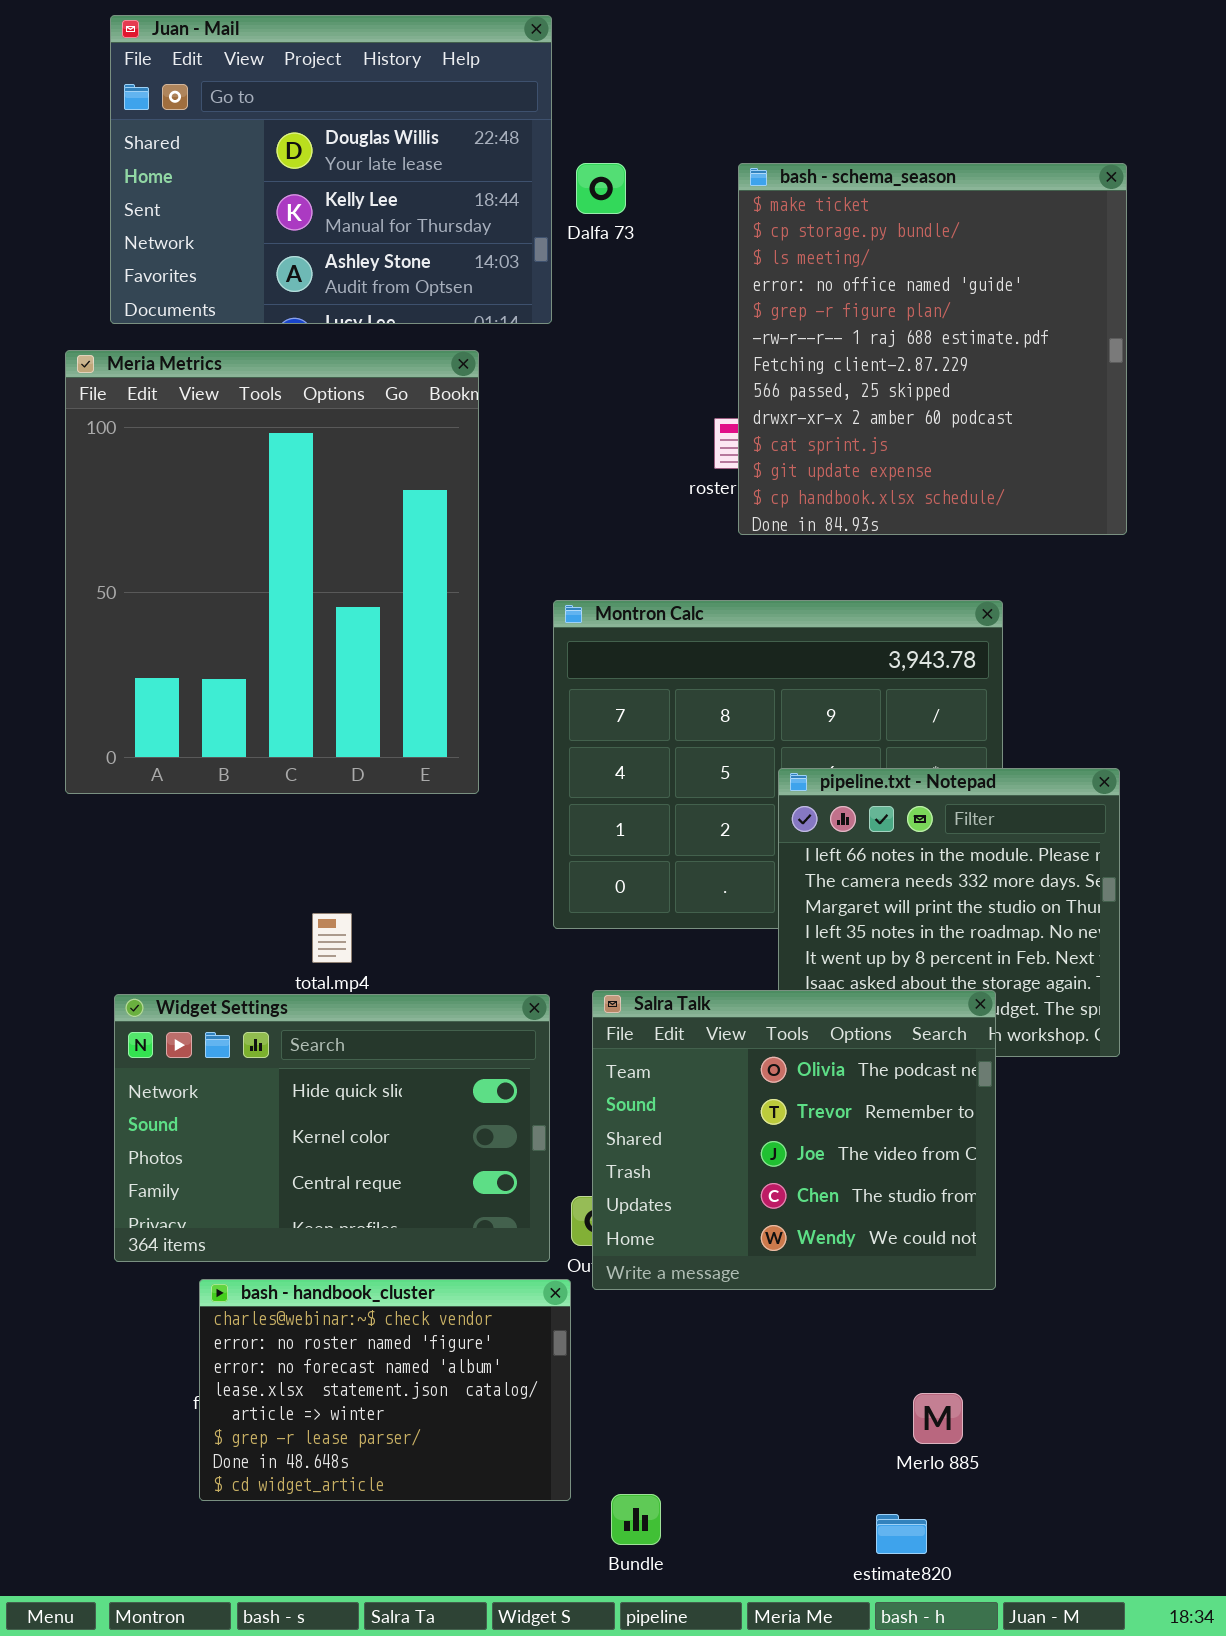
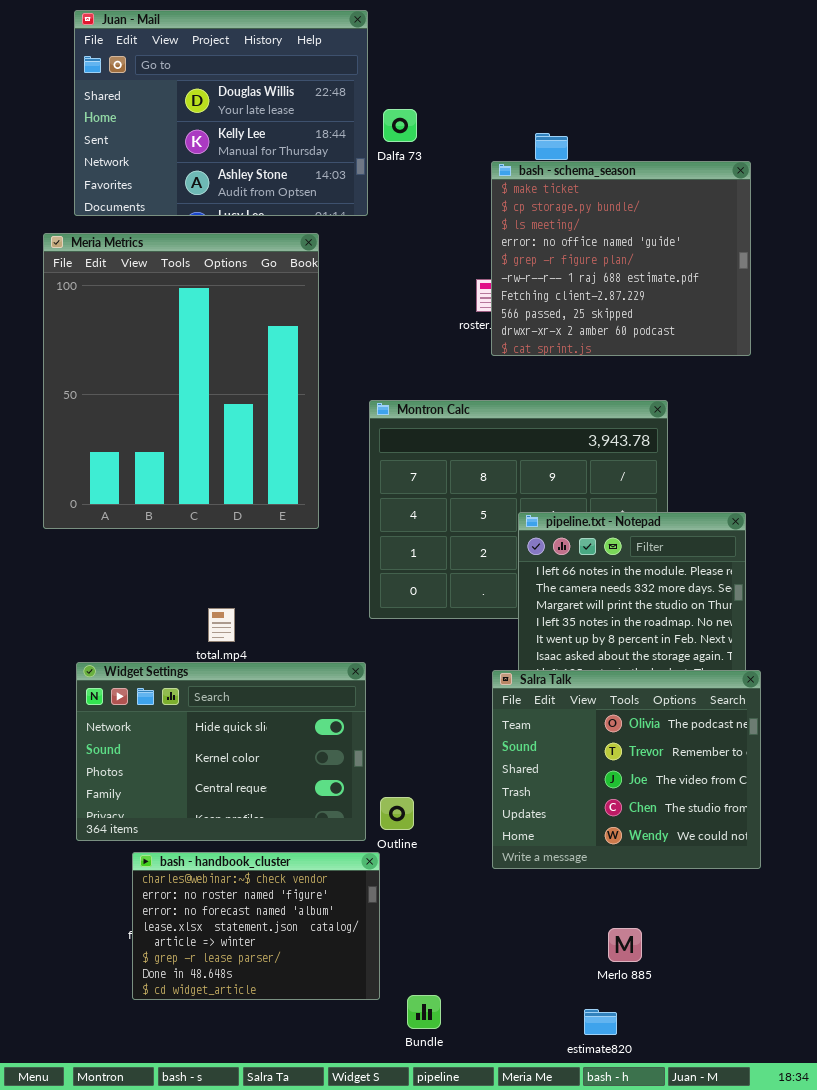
bash - schema_season: [738,163,1127,535] -> [491,161,751,356], resized
Salra Talk: [592,990,996,1290] -> [492,670,761,869], moved

